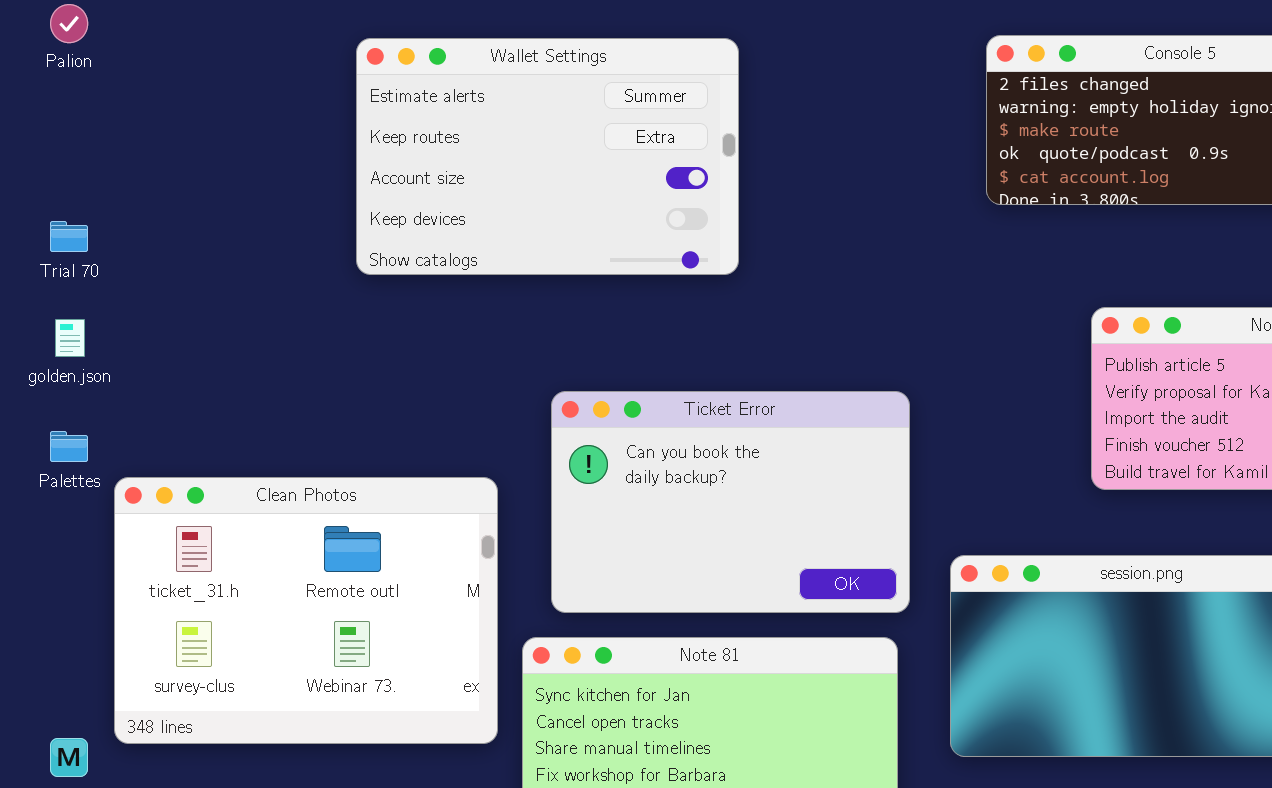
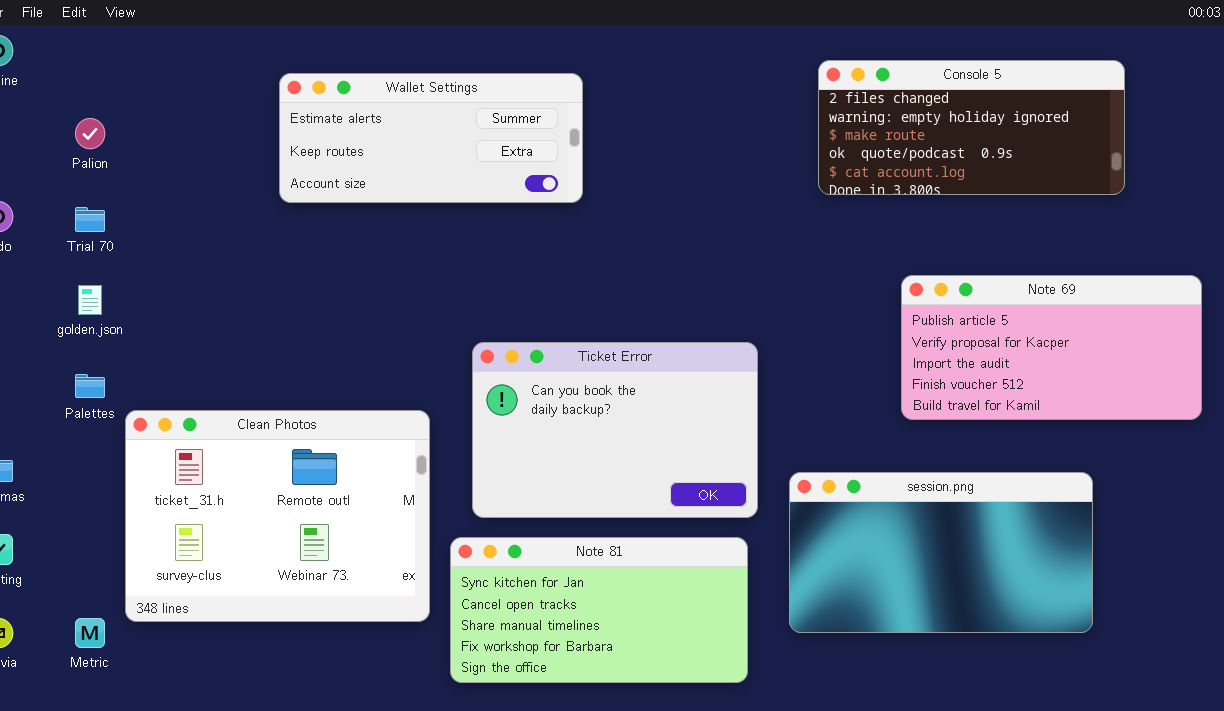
Palion: [50,4,88,43] -> [75,118,105,149], moved
Wallet Settings: [356,38,739,275] -> [279,73,583,203], moved, resized

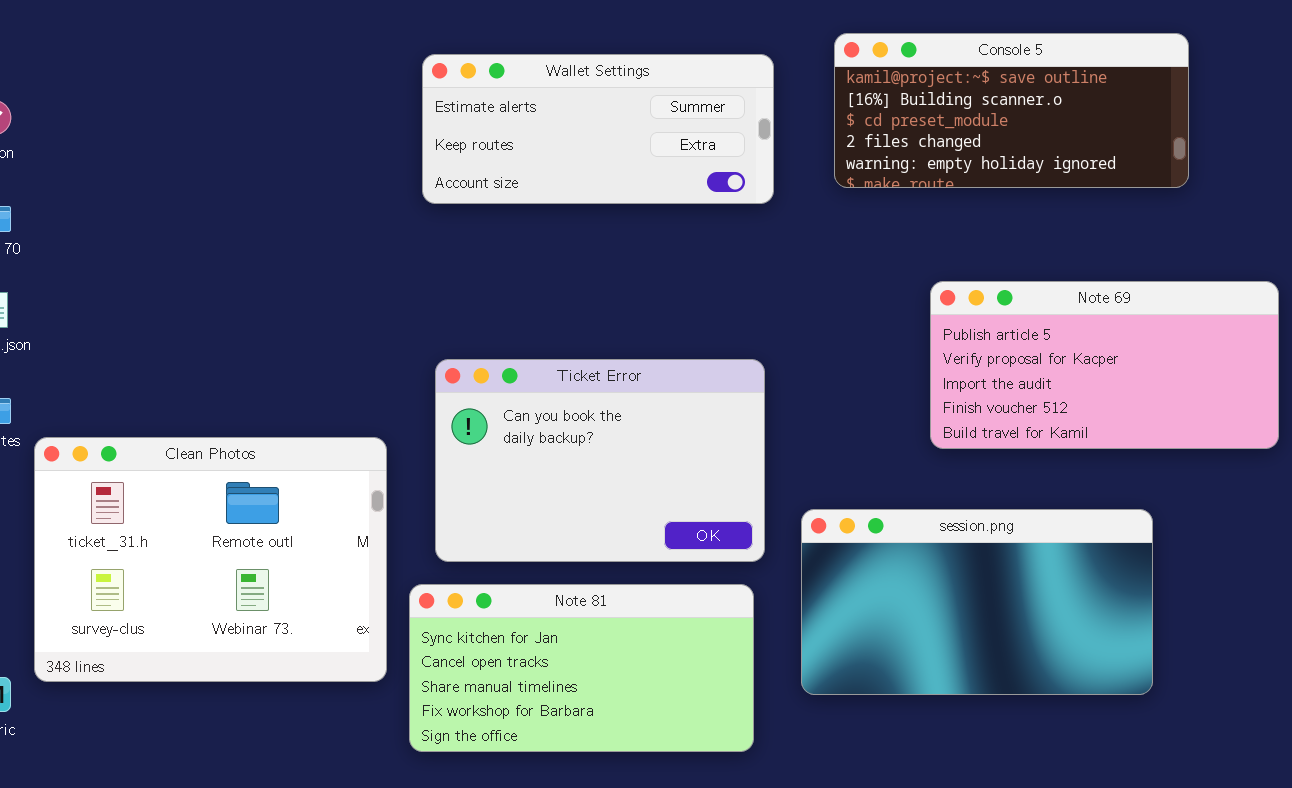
Console 5: [818,60,1125,195] -> [834,33,1189,188], scrolled up 3 rows
Wallet Settings: [279,73,583,203] -> [422,54,774,204], moved

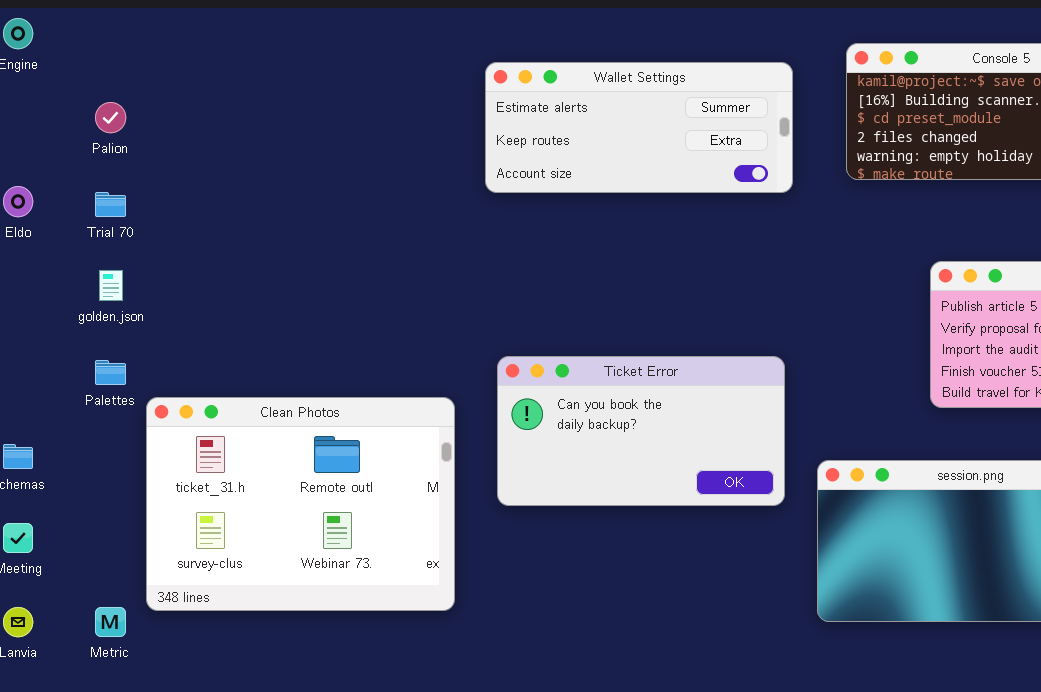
Ticket Error: [435,359,765,562] -> [497,356,785,506], resized
Note 81: [409,584,754,752] -> none, closed

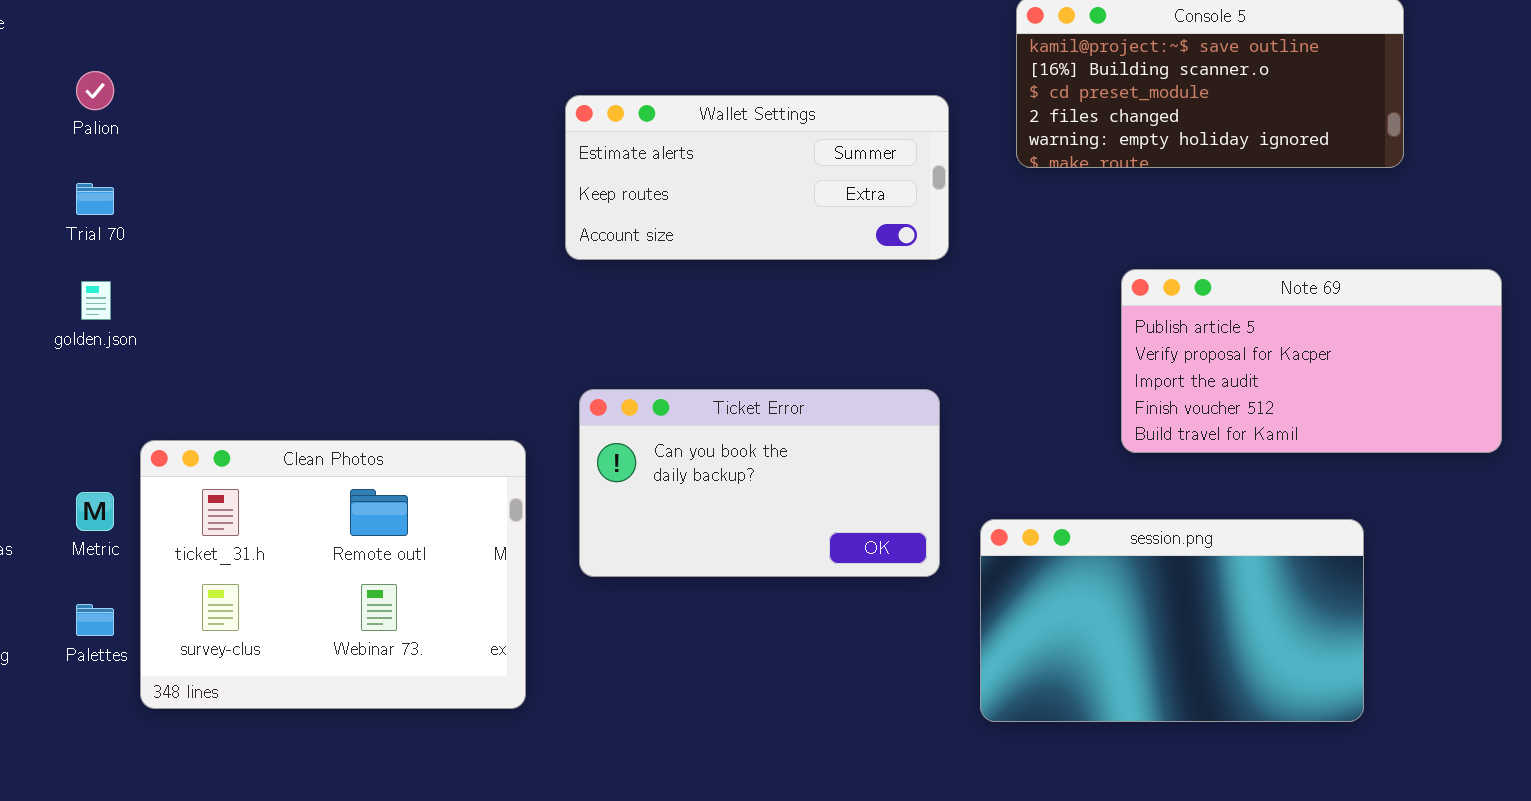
Wallet Settings: [485,62,793,193] -> [565,95,949,260], moved
Palettes: [95,360,126,385] -> [76,604,114,636], moved
Metric: [95,607,126,637] -> [76,492,114,531], moved

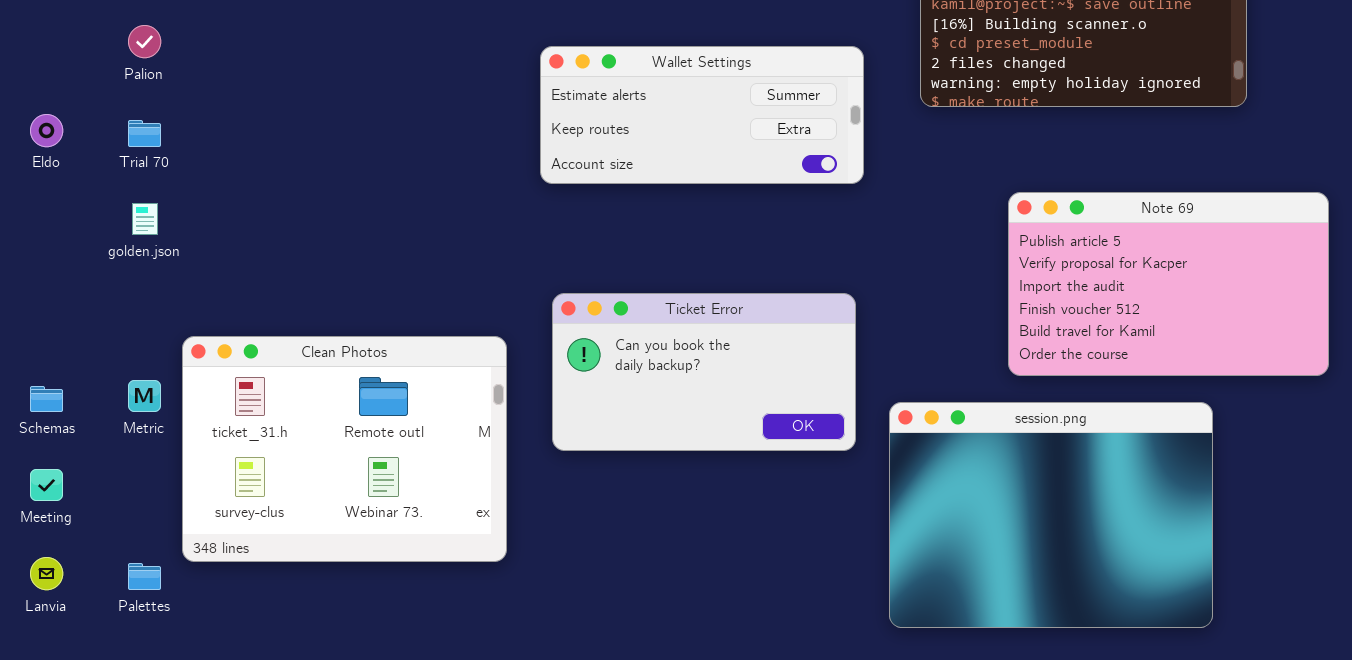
Note 69: [1121,269,1502,453] -> [1008,192,1329,376], resized
session.png: [980,519,1364,722] -> [889,402,1213,628], resized
Palettes: [76,604,114,636] -> [128,563,161,590], moved

